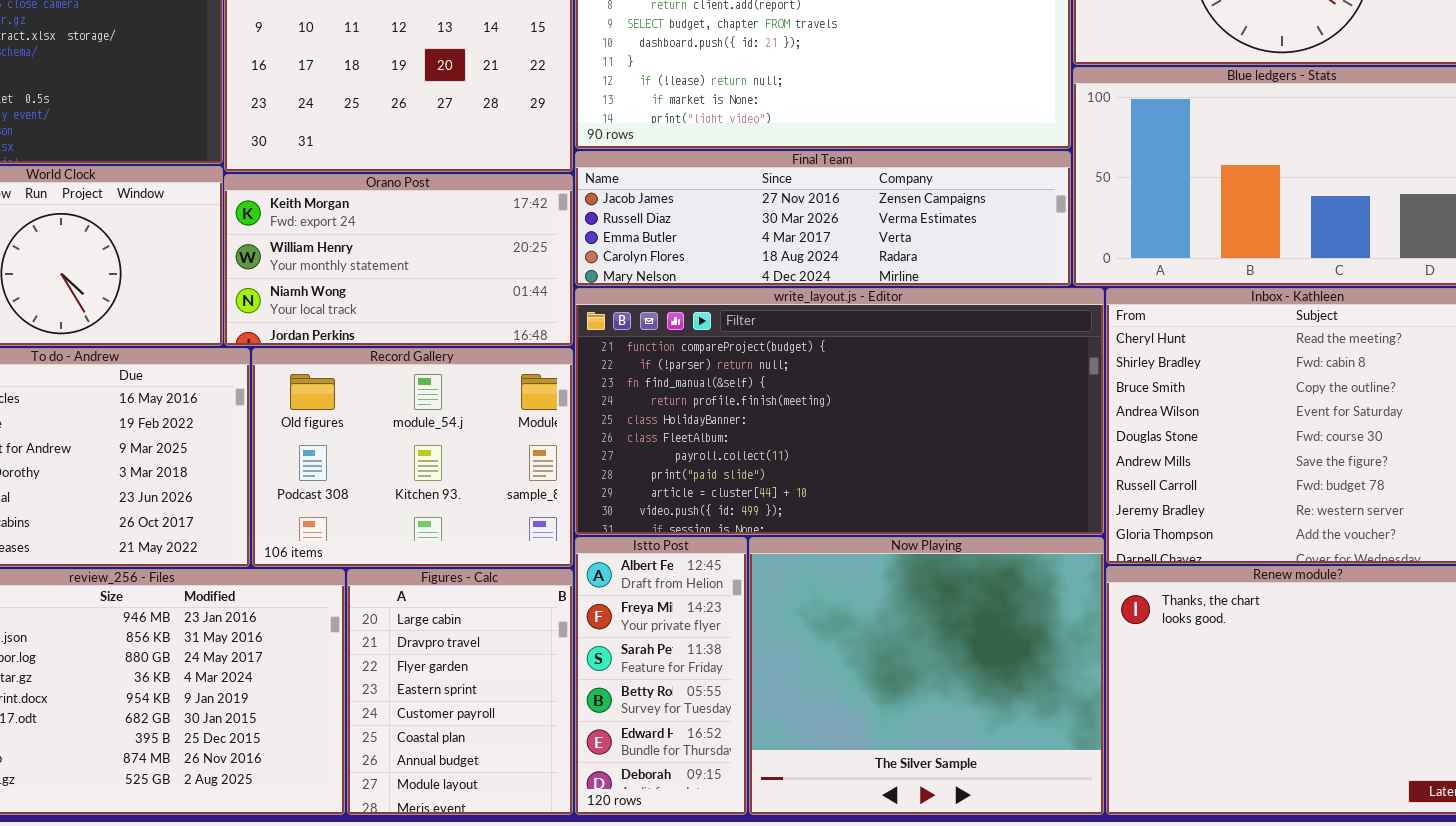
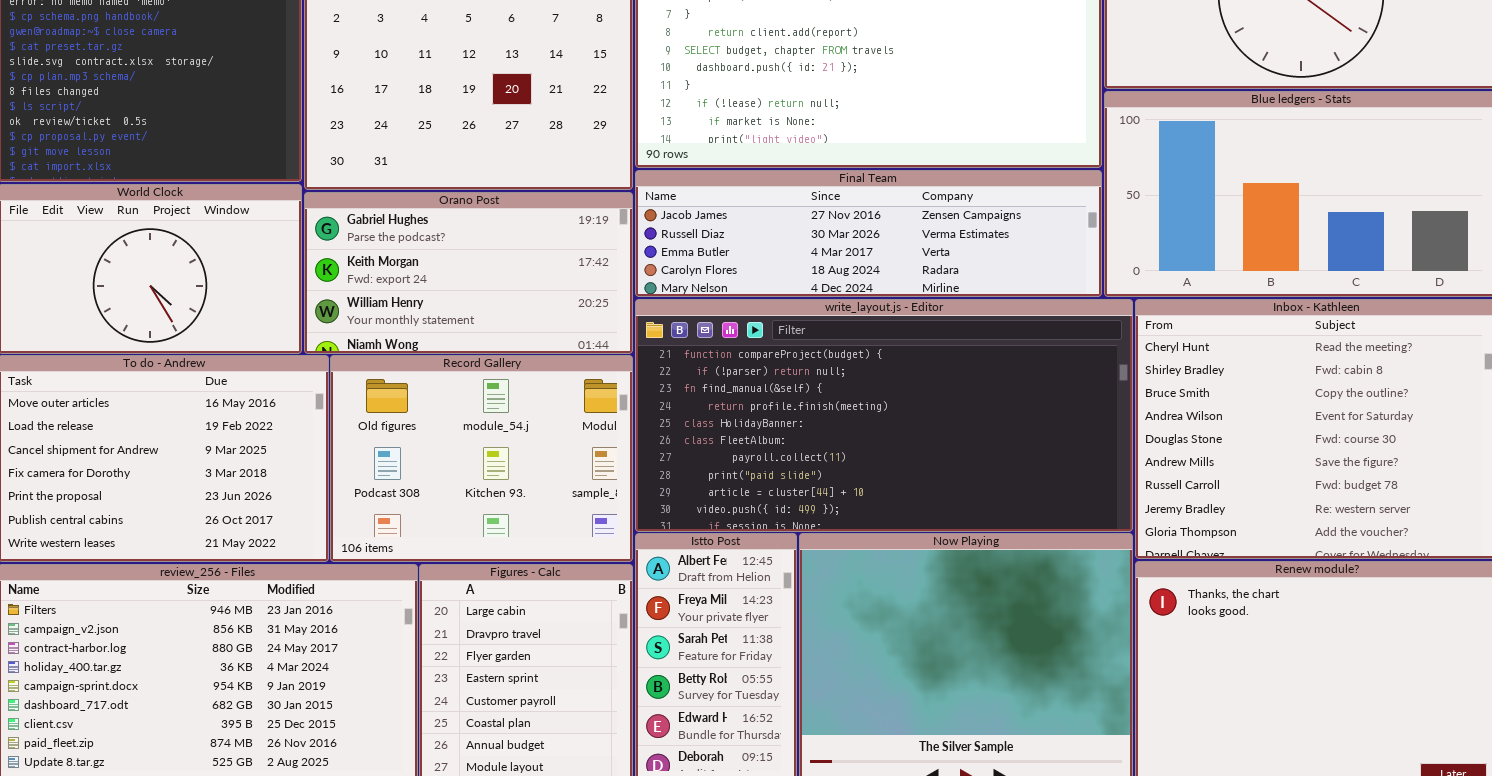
Orano Post: [224,174,573,346] -> [304,192,633,354], scrolled up 1 row

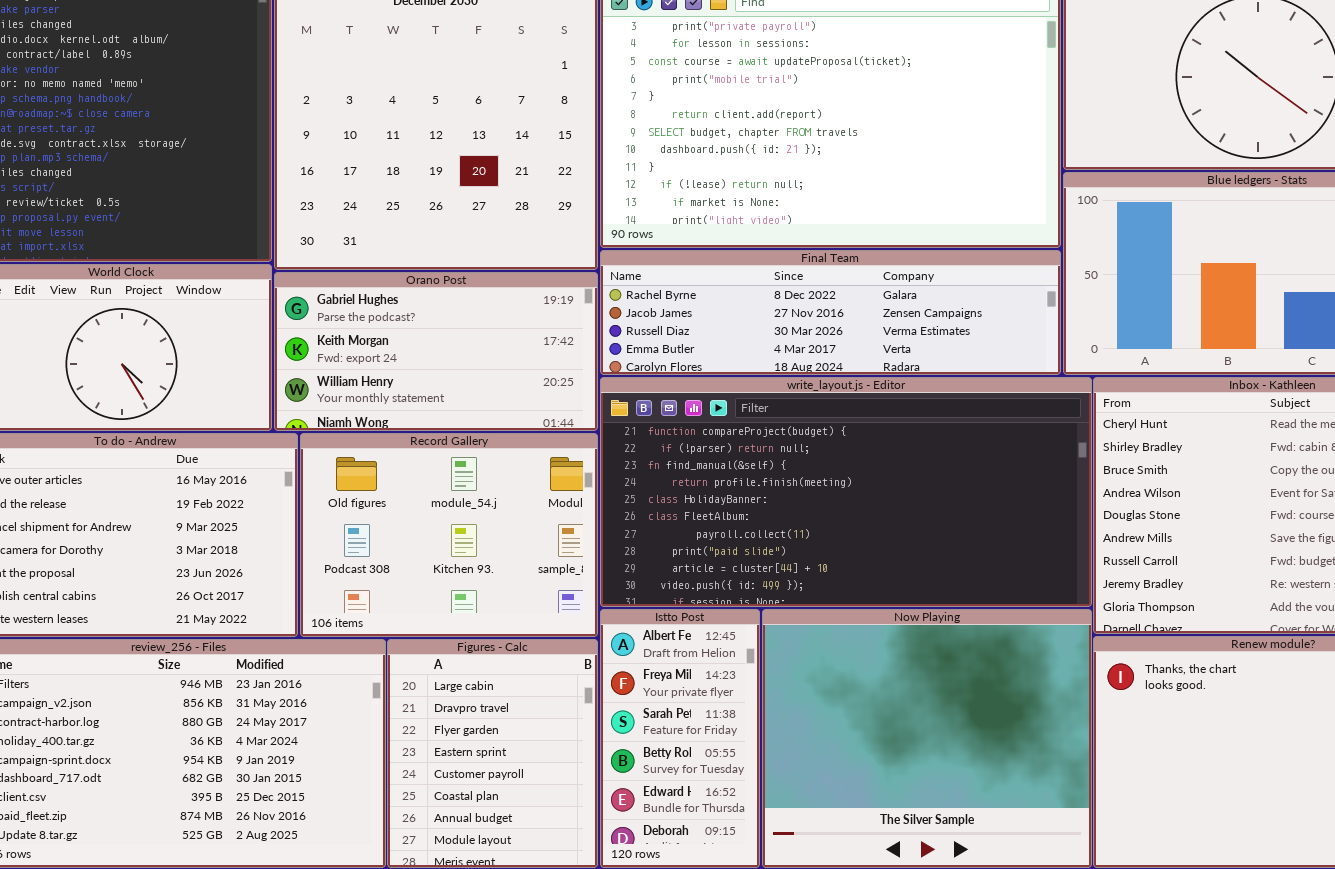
Final Team: [635,170,1102,297] -> [600,250,1061,375], scrolled up 1 row

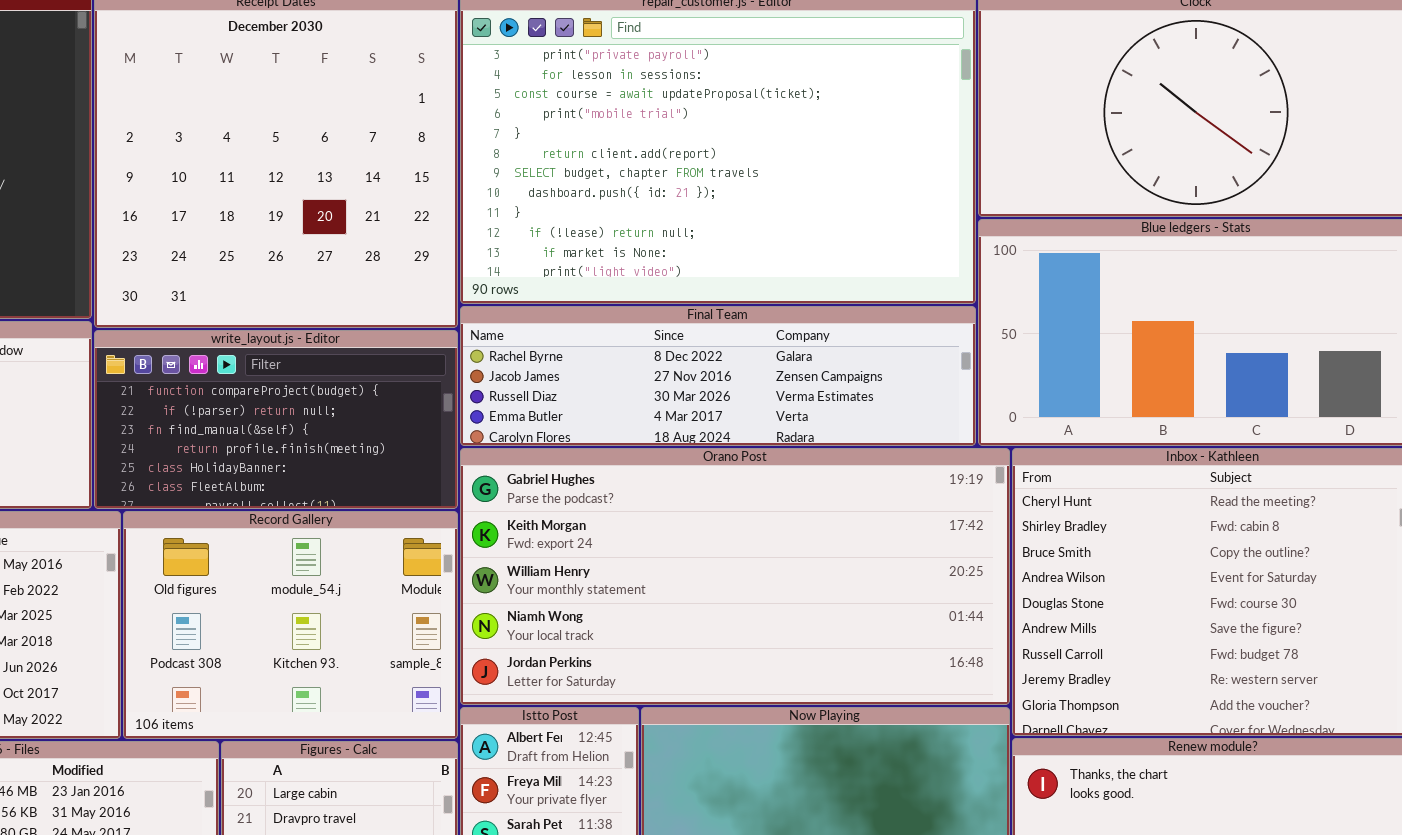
Orano Post: [274,272,598,431] -> [460,448,1010,705], moved, resized
write_layout.js - Editor: [600,377,1092,607] -> [94,330,458,509], moved, resized

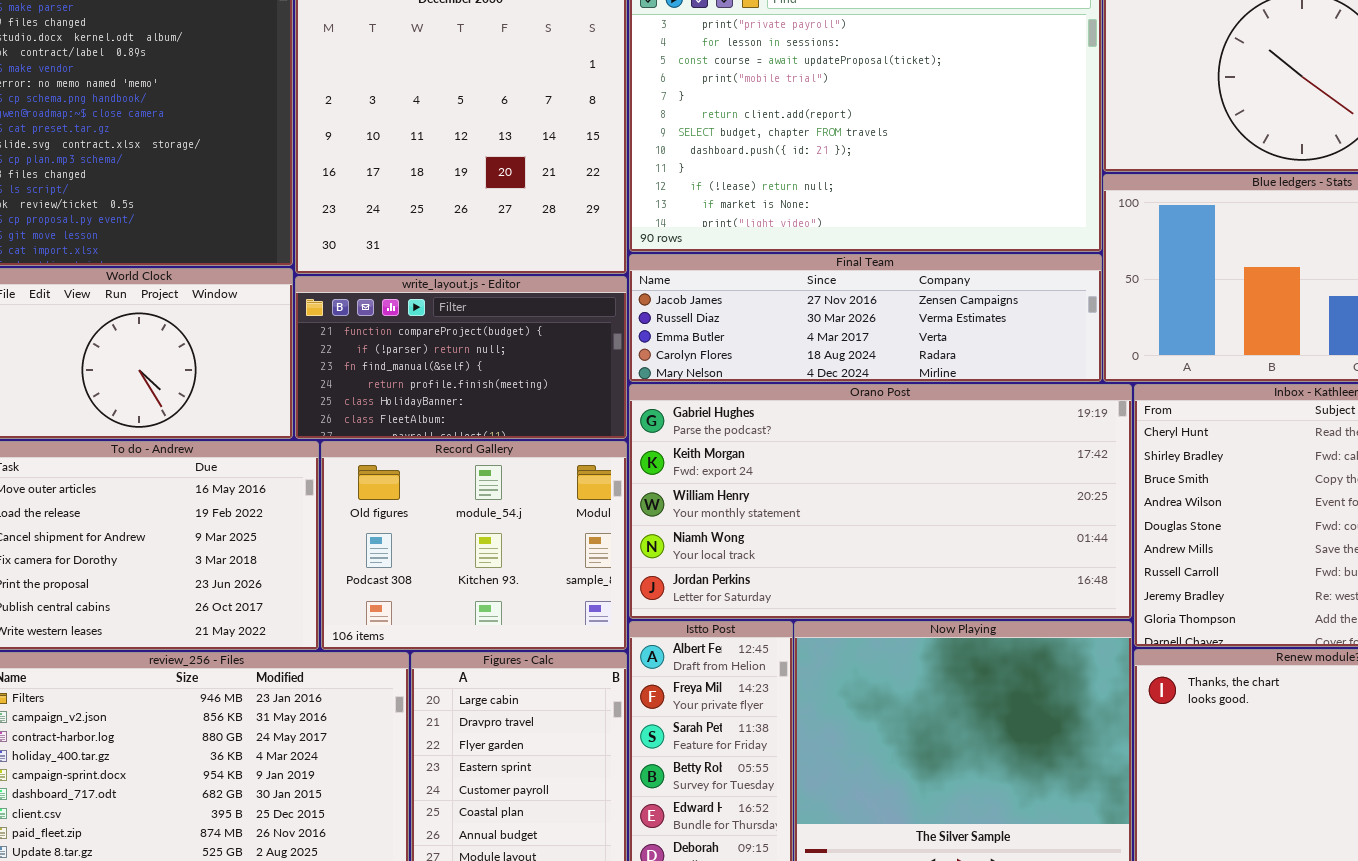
Final Team: [460,306,976,446] -> [629,254,1102,382], scrolled down 1 row

